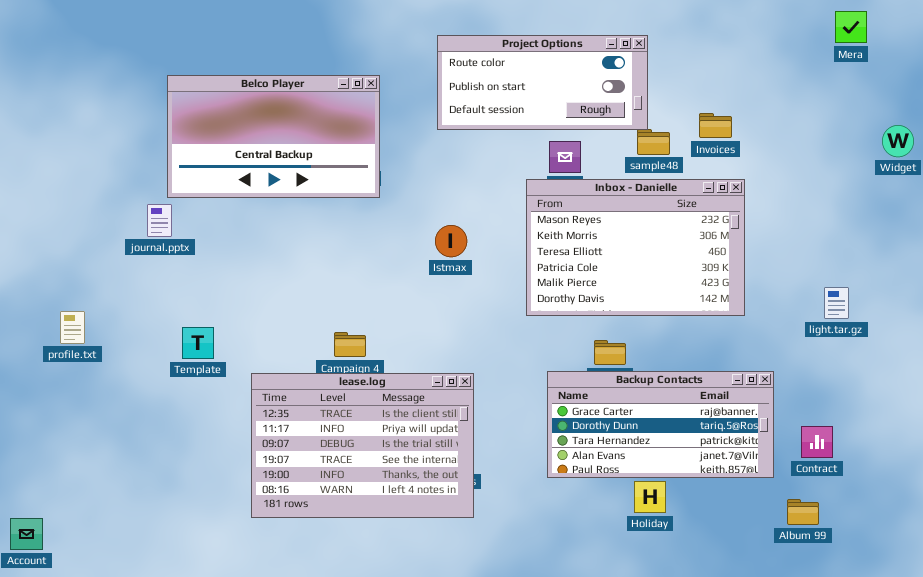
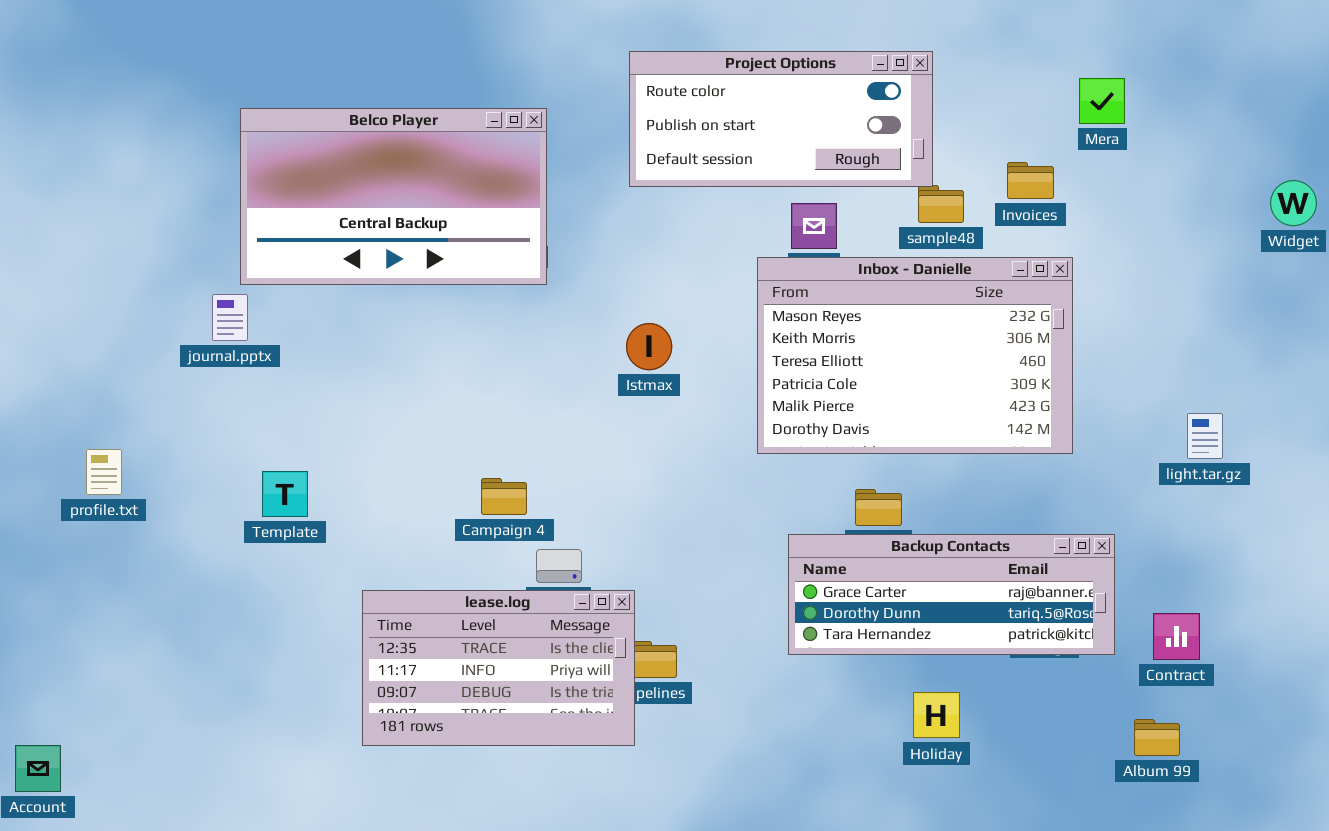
Mera: [835,11,867,43] -> [1079,78,1125,124], moved
Backup Contacts: [547,371,774,478] -> [788,534,1115,655], resized
lease.log: [251,373,474,518] -> [362,590,635,746], resized

